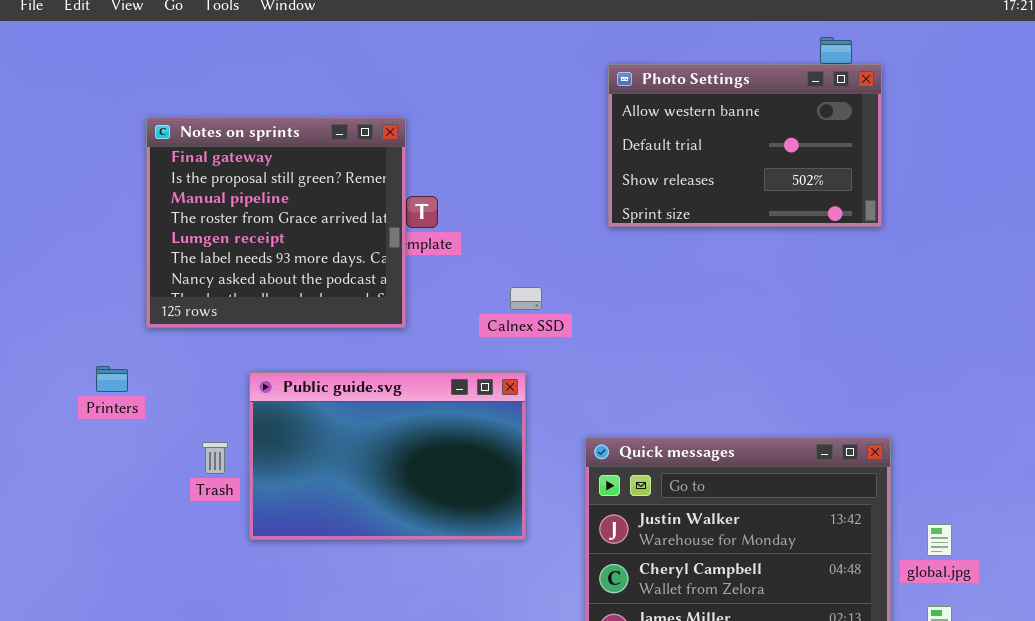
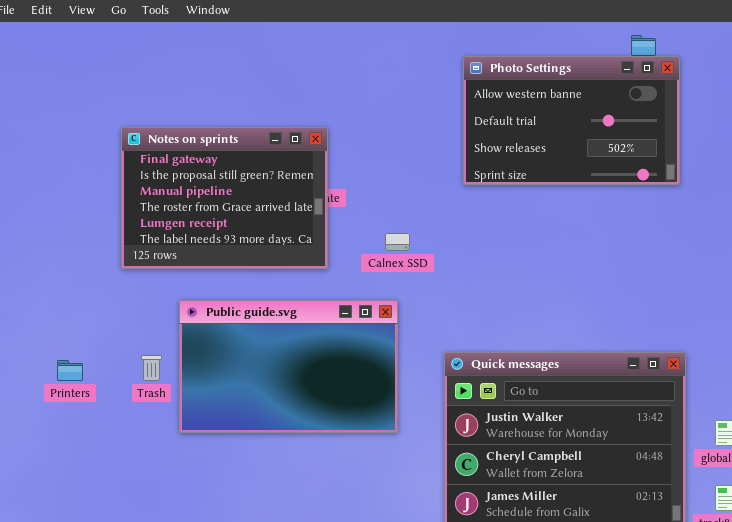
Notes on sprints: [146,117,406,328] -> [121,127,328,269], moved, resized
Printers: [96,366,128,392] -> [57,360,83,381], moved

